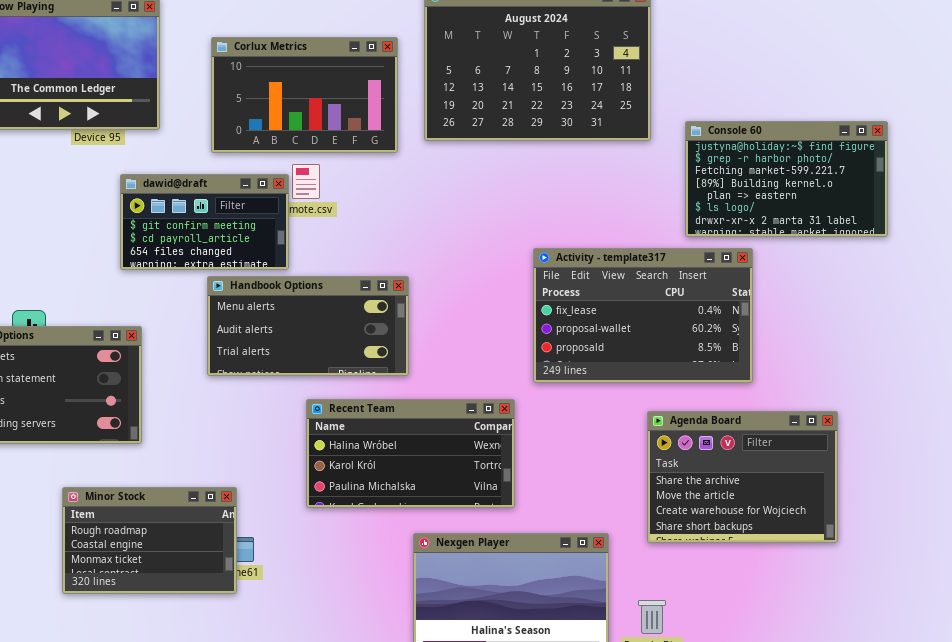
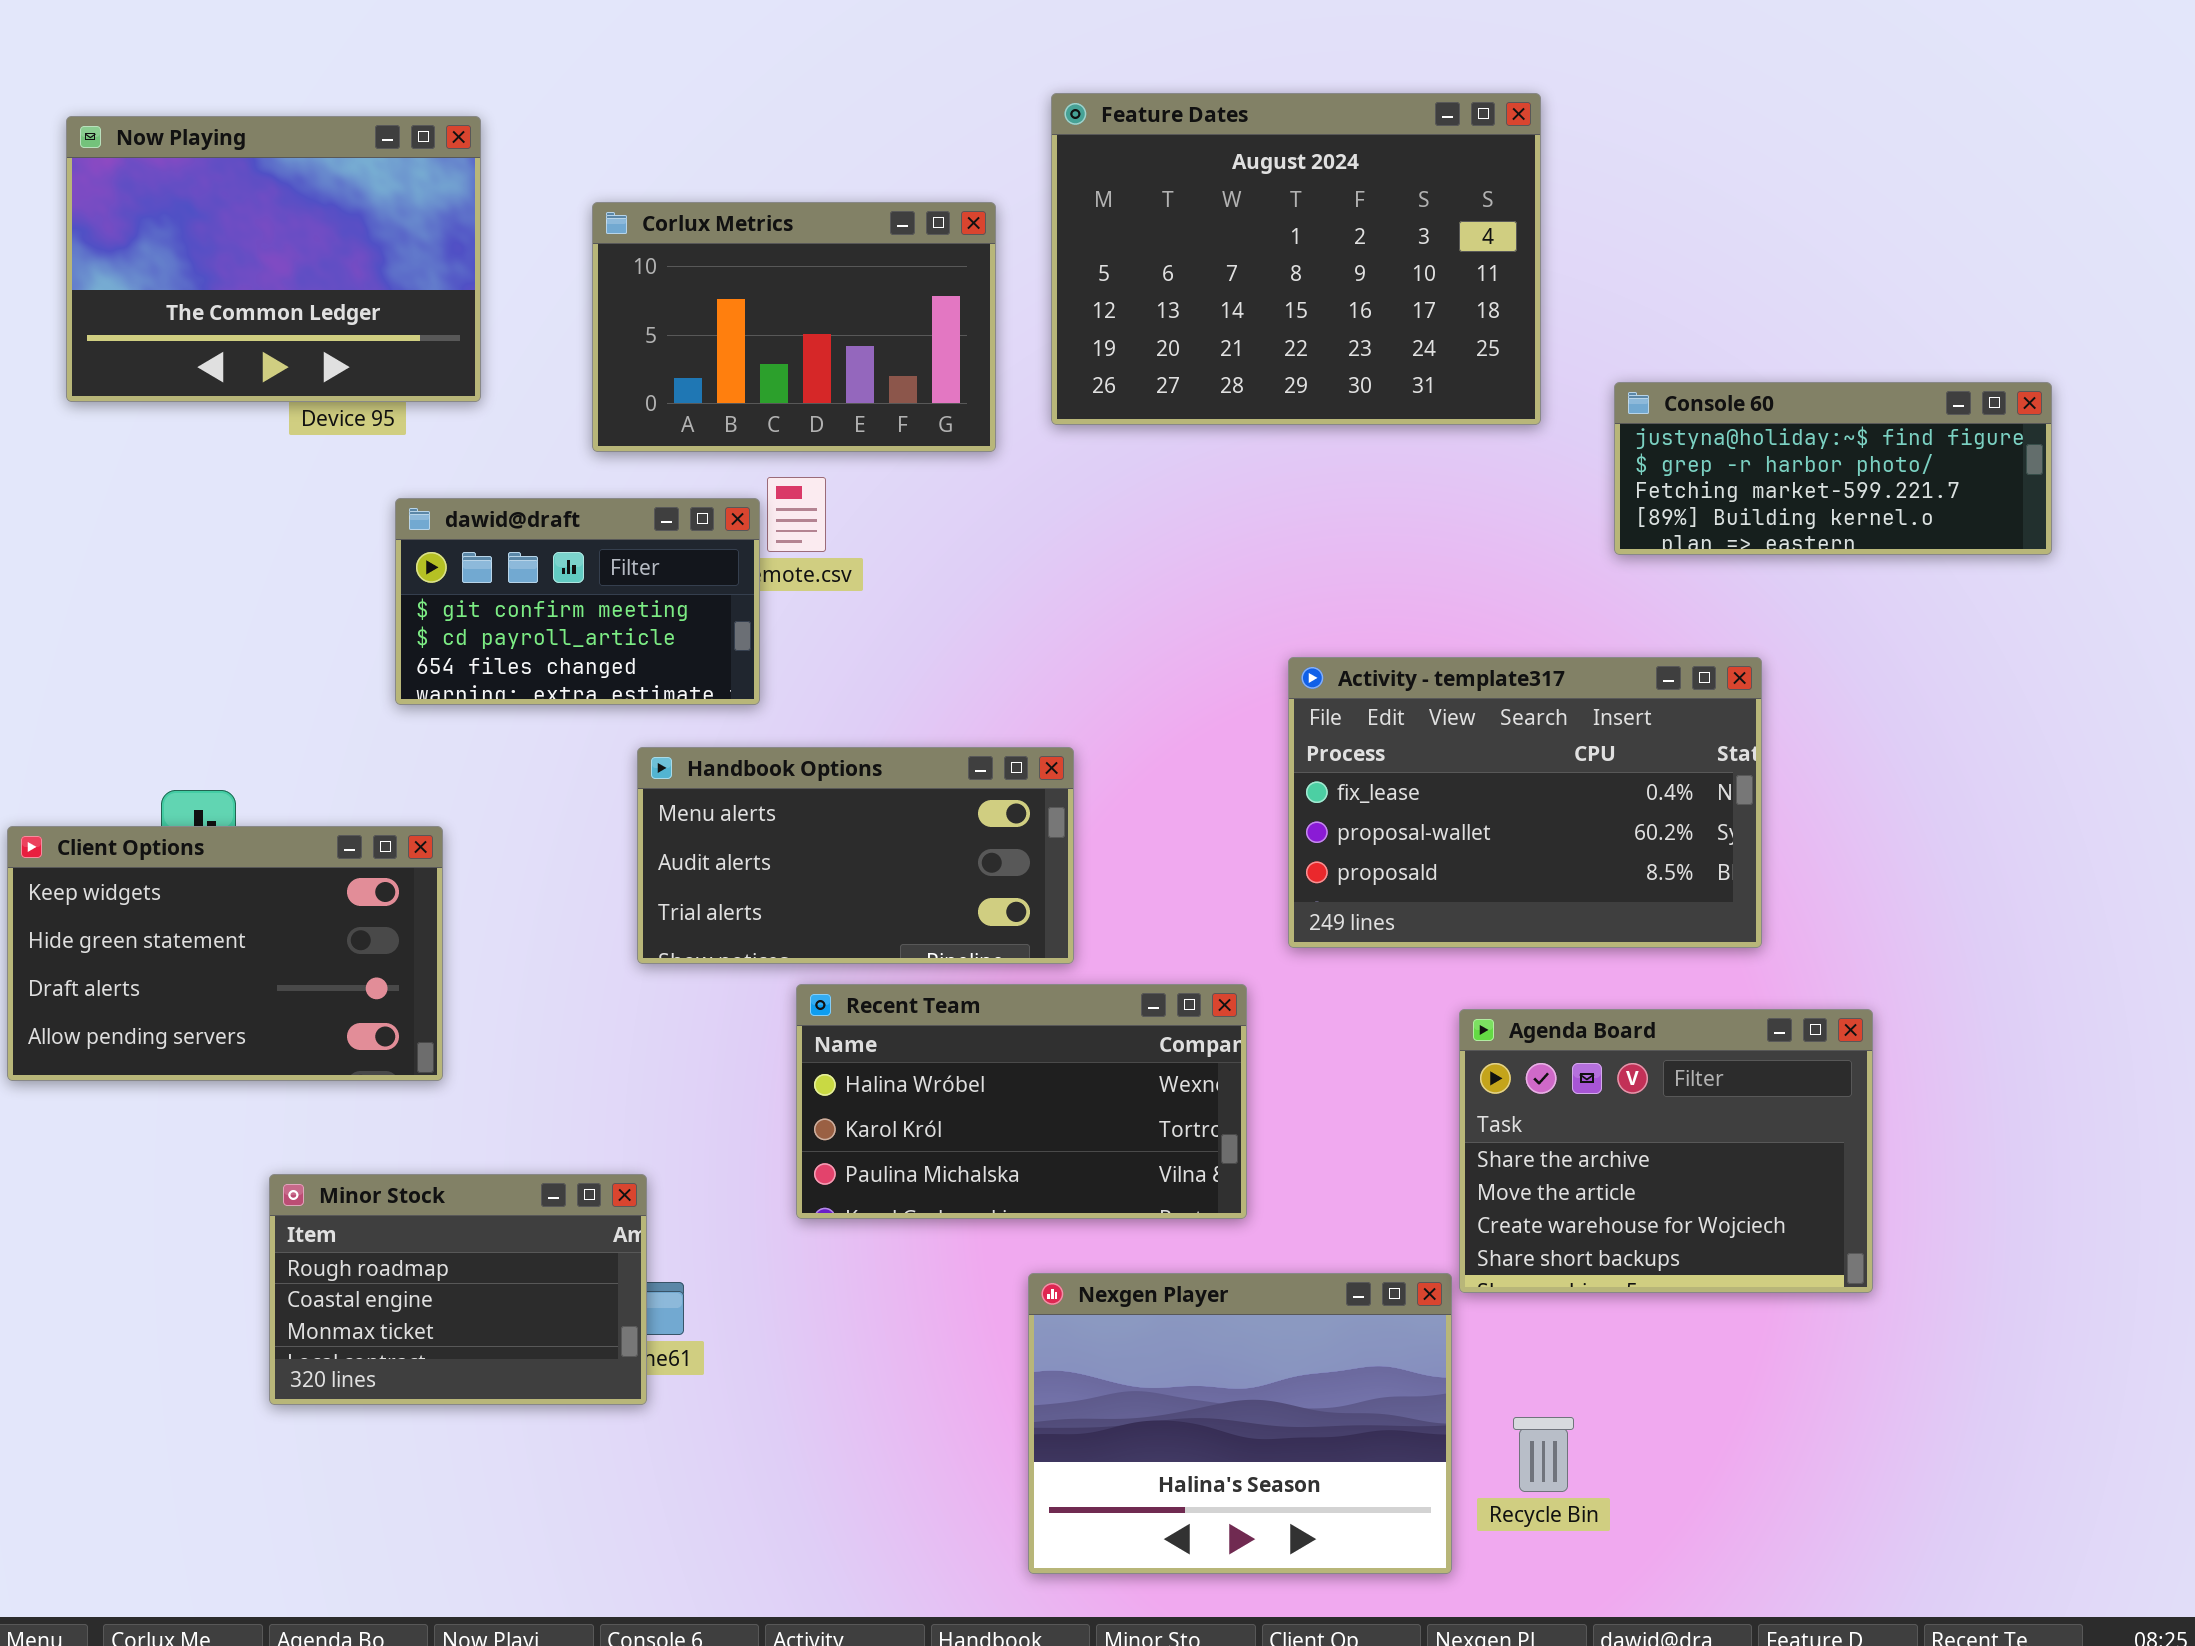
Console 60: [685,121,888,237] -> [1614,382,2052,555], resized
Handbook Options: [207,276,409,376] -> [637,747,1074,964], moved
Agenda Board: [647,411,838,543] -> [1459,1009,1873,1293], moved

